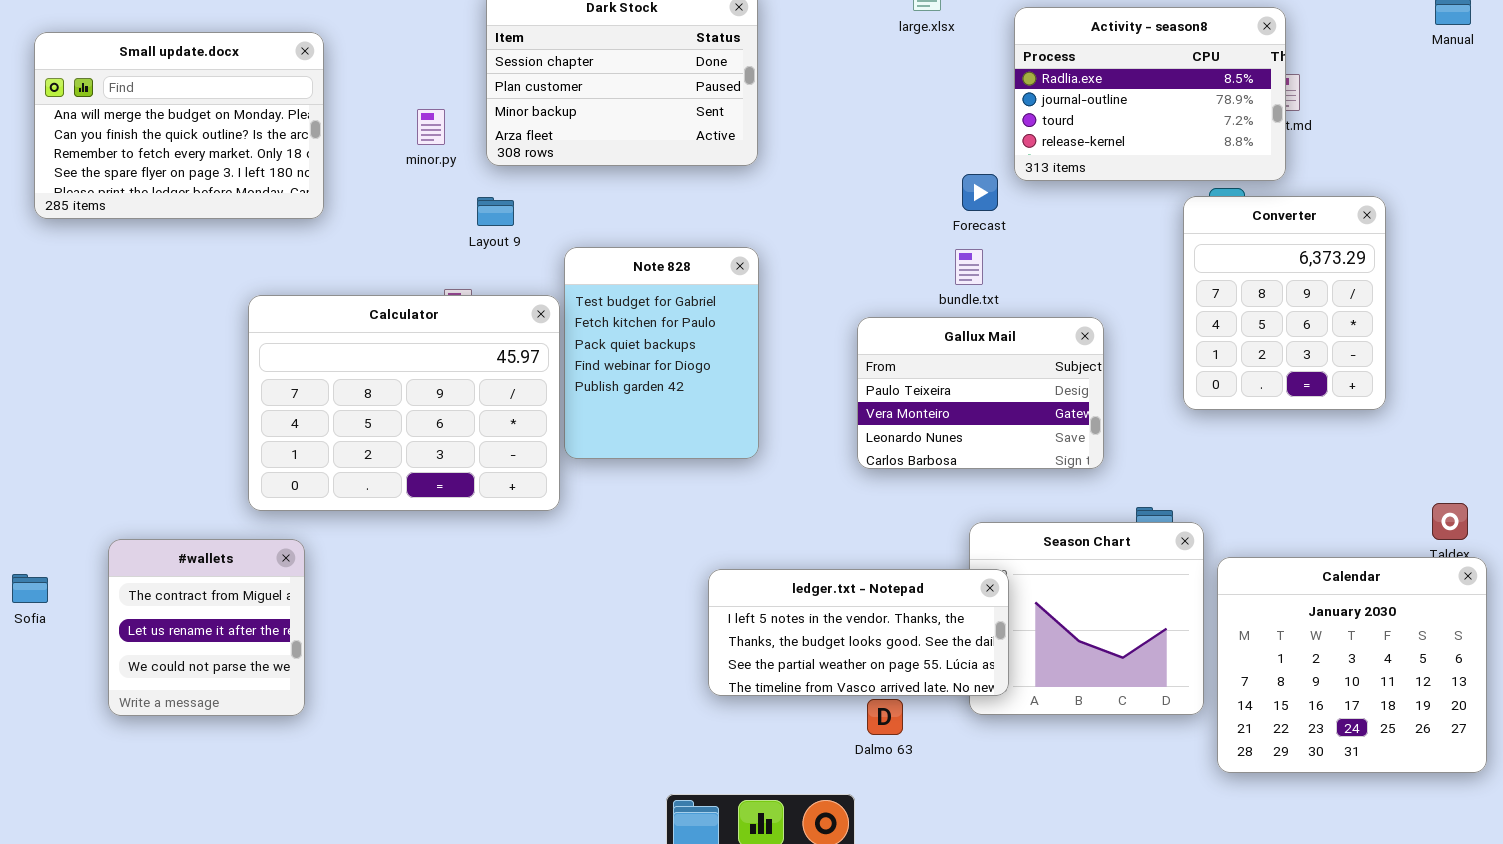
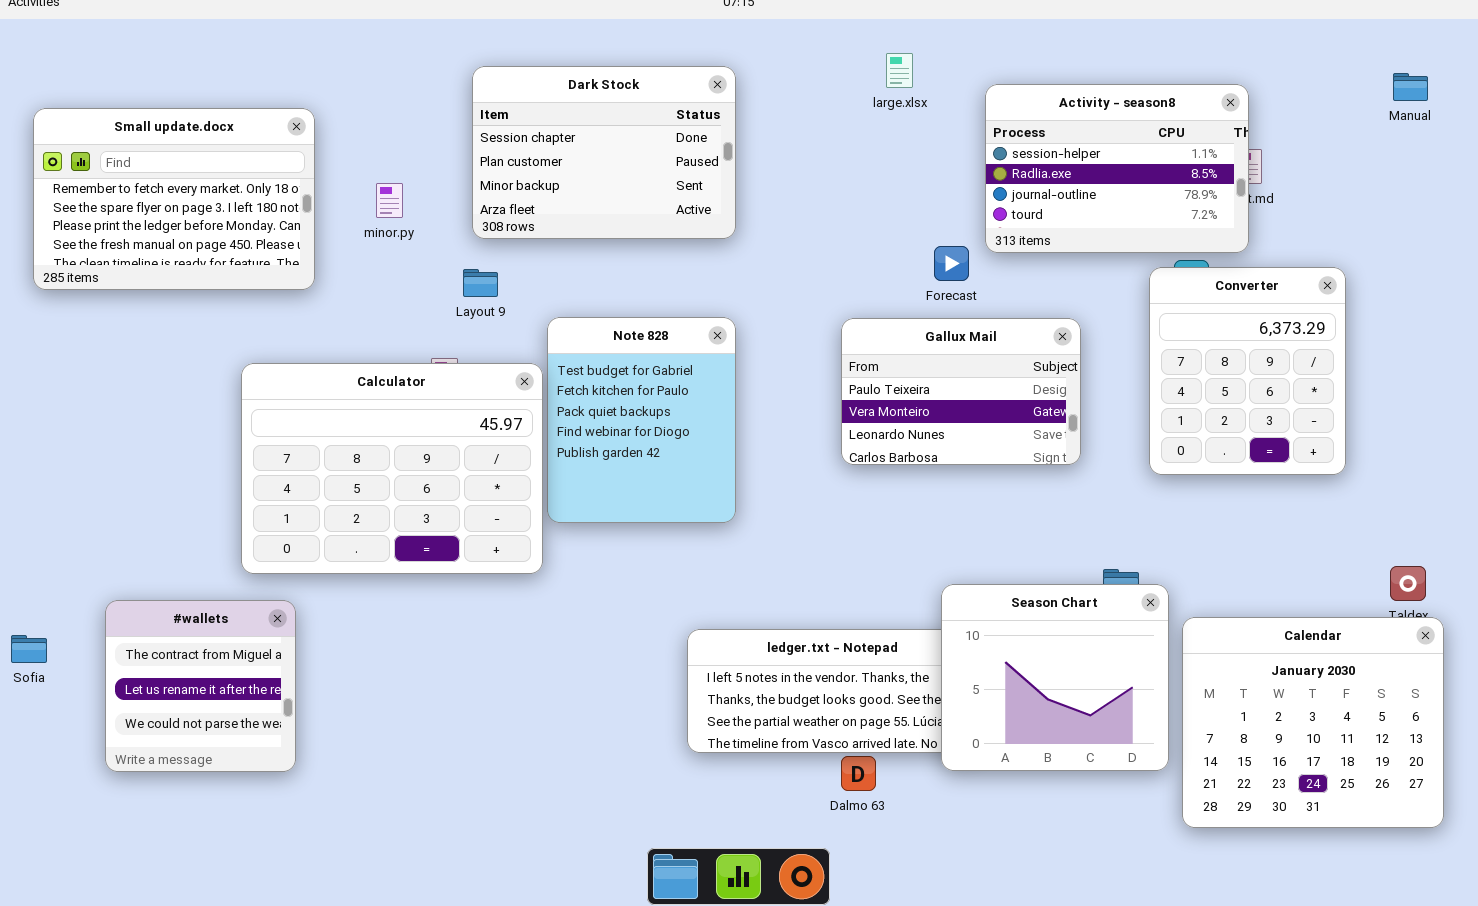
Activity - season8: [1014,7,1286,181] -> [985,84,1249,253], scrolled up 1 row
Small update.docx: [34,32,324,219] -> [33,108,315,290], scrolled down 2 rows
minor.py: [417,109,445,145] -> [376,183,403,218], moved
Gallux Mail: [857,317,1104,469] -> [841,318,1081,465], moved
Season Chart: [969,522,1204,715] -> [941,584,1169,771], raised

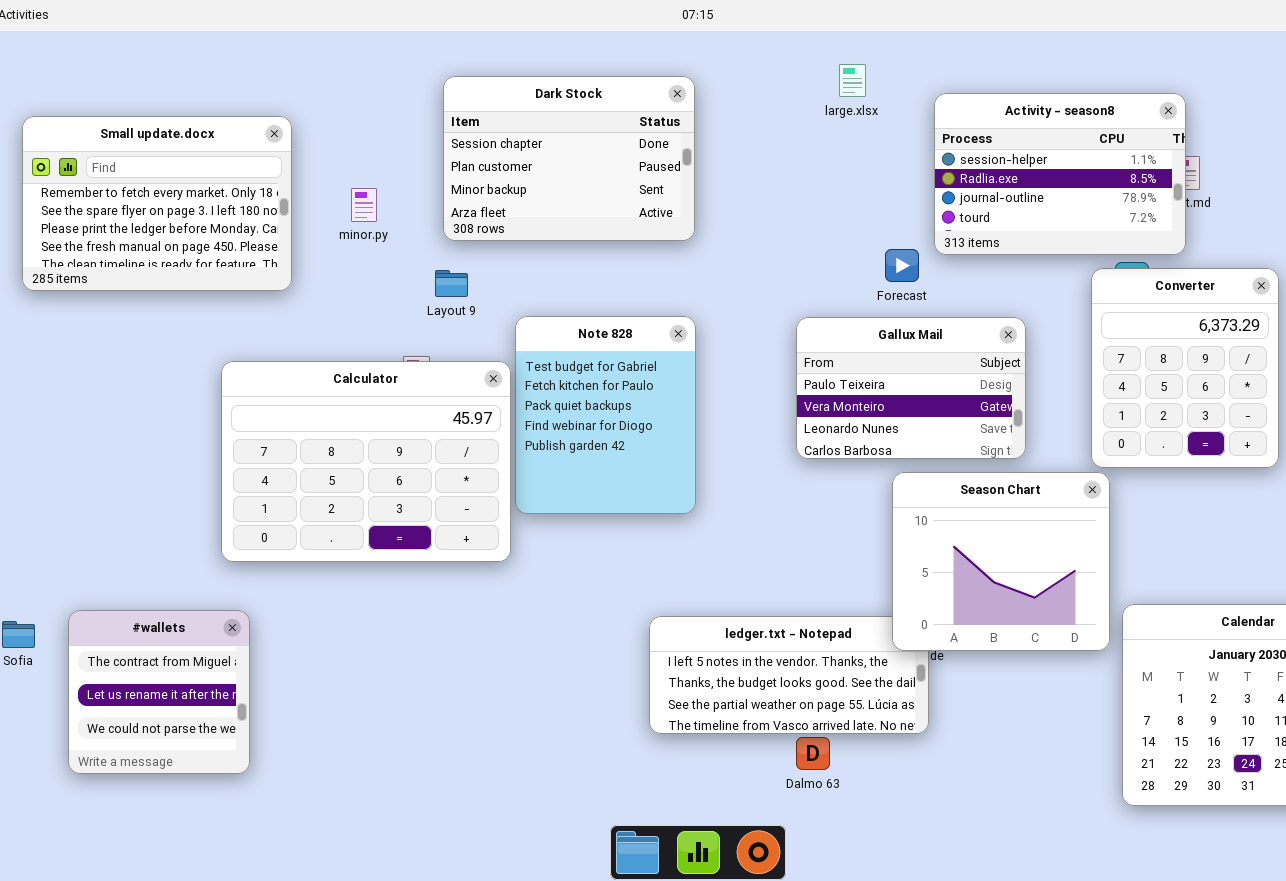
Season Chart: [941,584,1169,771] -> [892,472,1110,651], moved
#wallets: [105,600,296,772] -> [68,610,250,774], moved

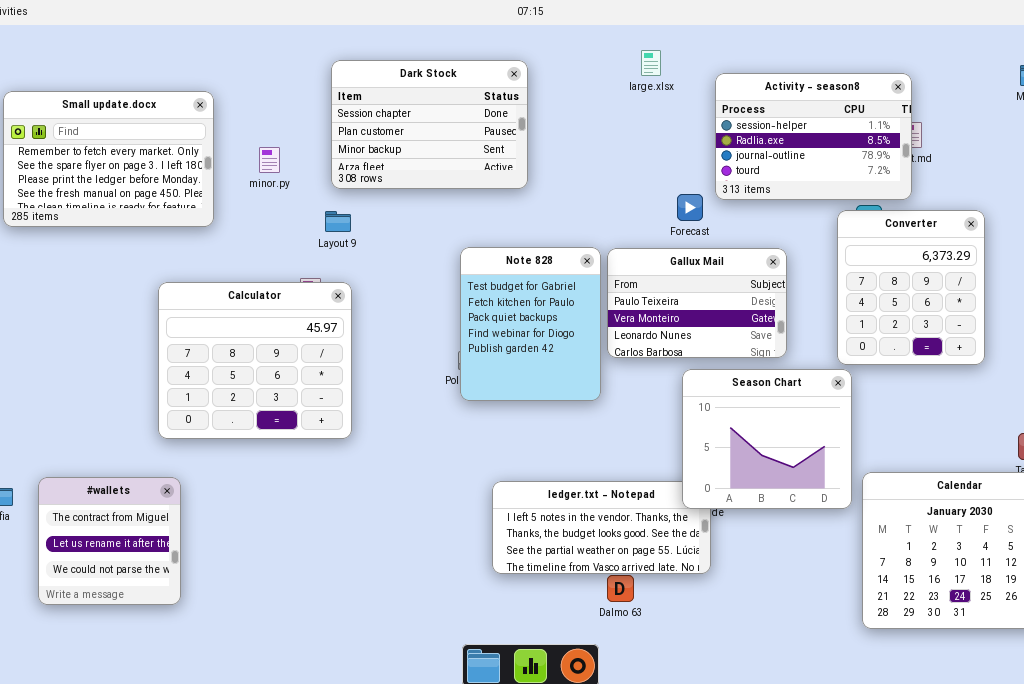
Note 828: [515,316,696,514] -> [460,247,601,401], moved
Calculator: [221,361,511,562] -> [158,282,352,439], resized

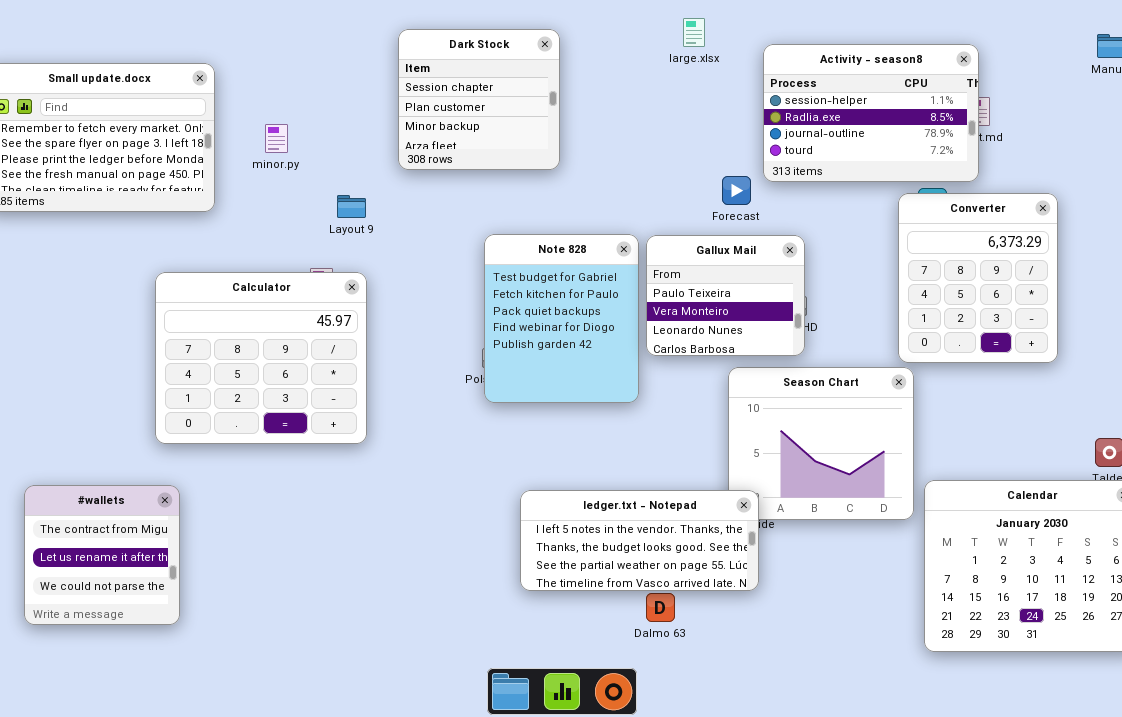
Dark Stock: [331,60,528,189] -> [398,29,560,170], resized
Gallux Mail: [607,248,787,358] -> [646,235,805,356], resized
ledger.txt - Notepad: [492,481,711,574] -> [520,490,759,591], raised

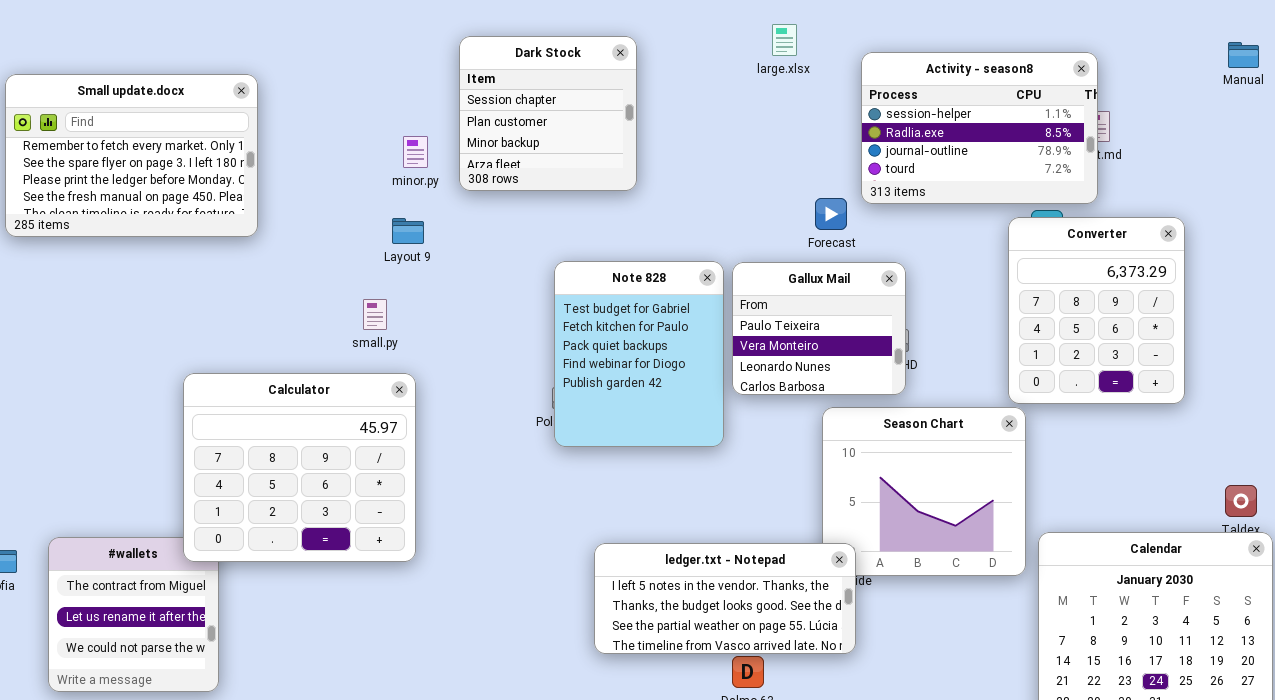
minor.py: [265,124,288,153] -> [403,136,428,168], moved
Calculator: [155,272,367,444] -> [183,373,416,562], moved

